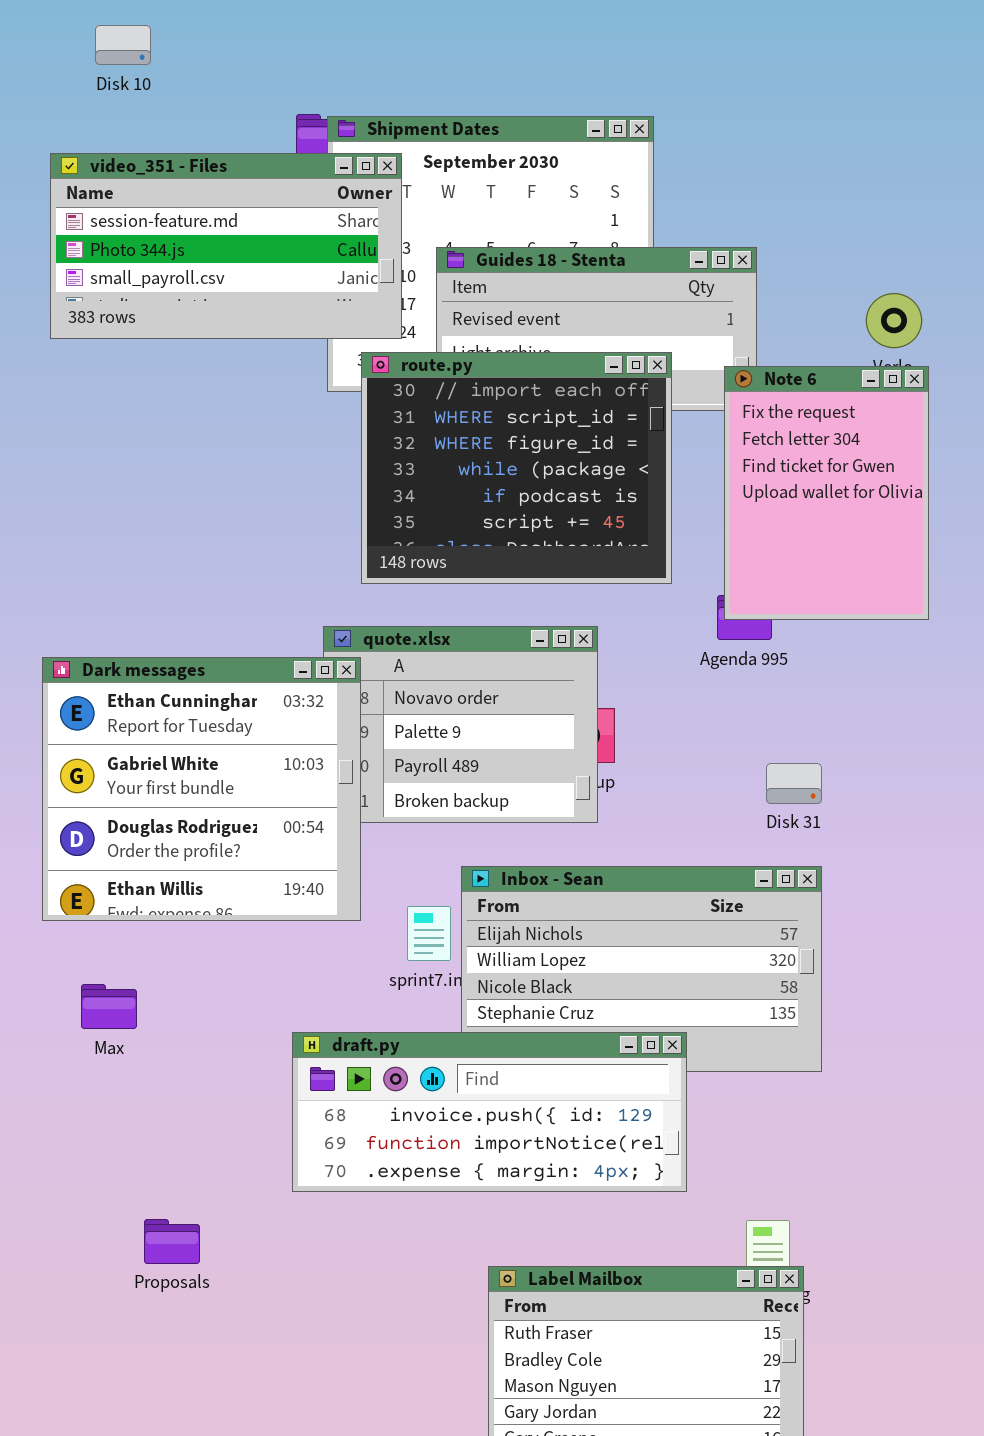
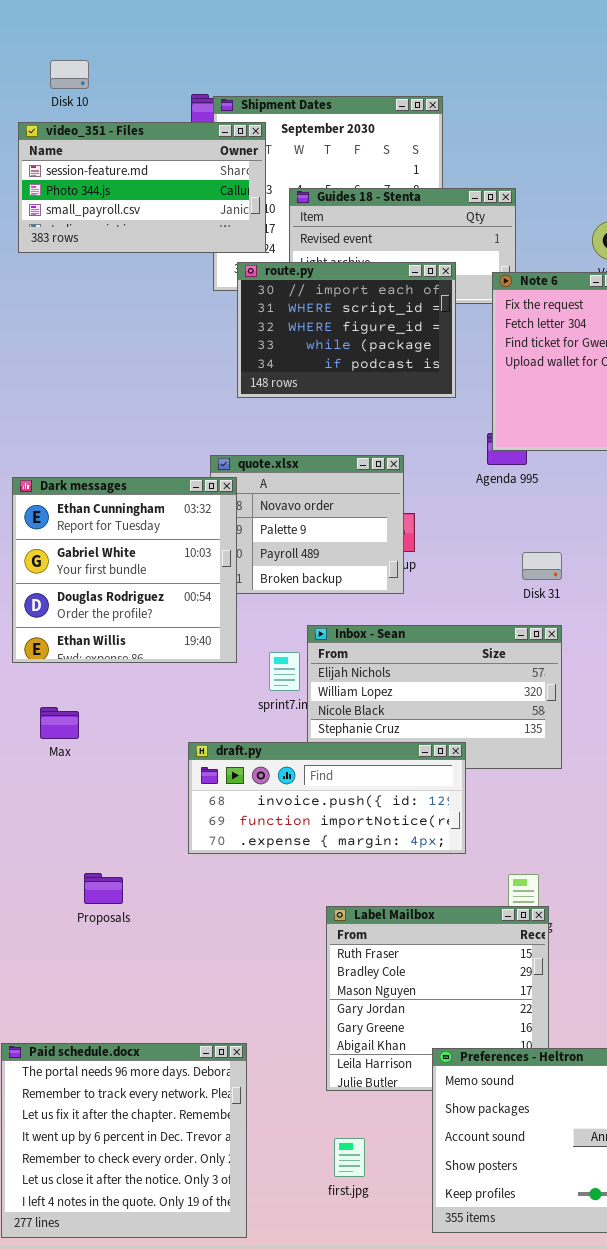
Disk 10: [95,25,151,65] -> [50,60,89,89], moved
route.py: [361,352,672,584] -> [237,262,456,398], resized

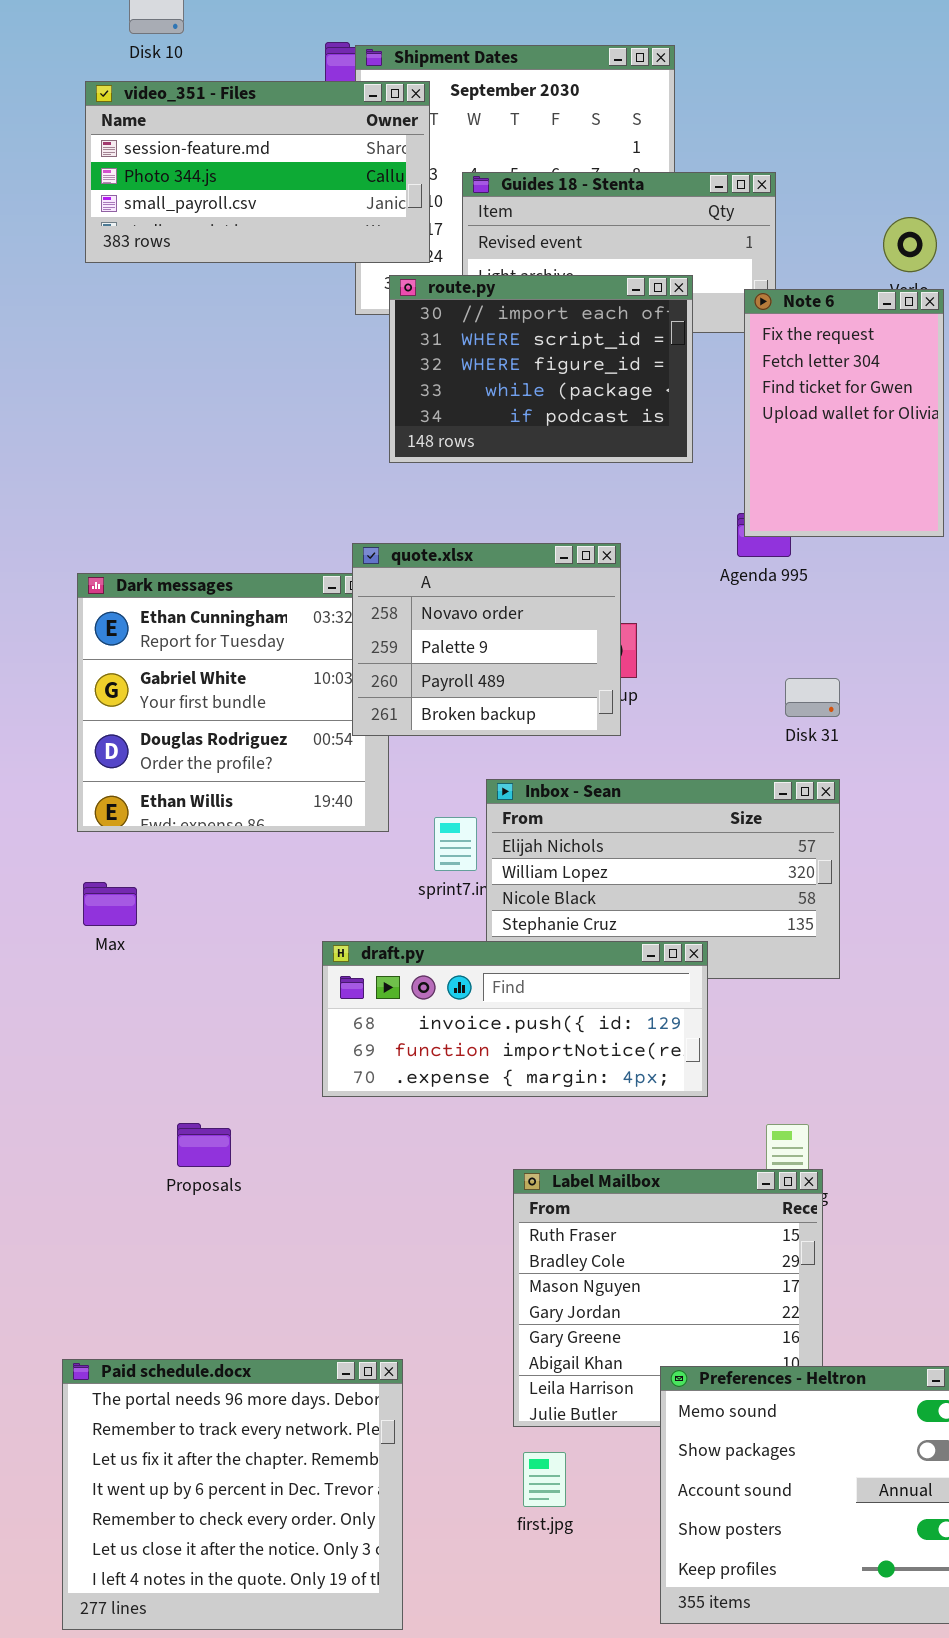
quote.xlsx: [210,455,404,594] -> [352,543,621,736], raised
Max: [40,707,79,739] -> [83,882,137,926], moved
first.jpg: [334,1138,365,1177] -> [523,1452,566,1507], moved

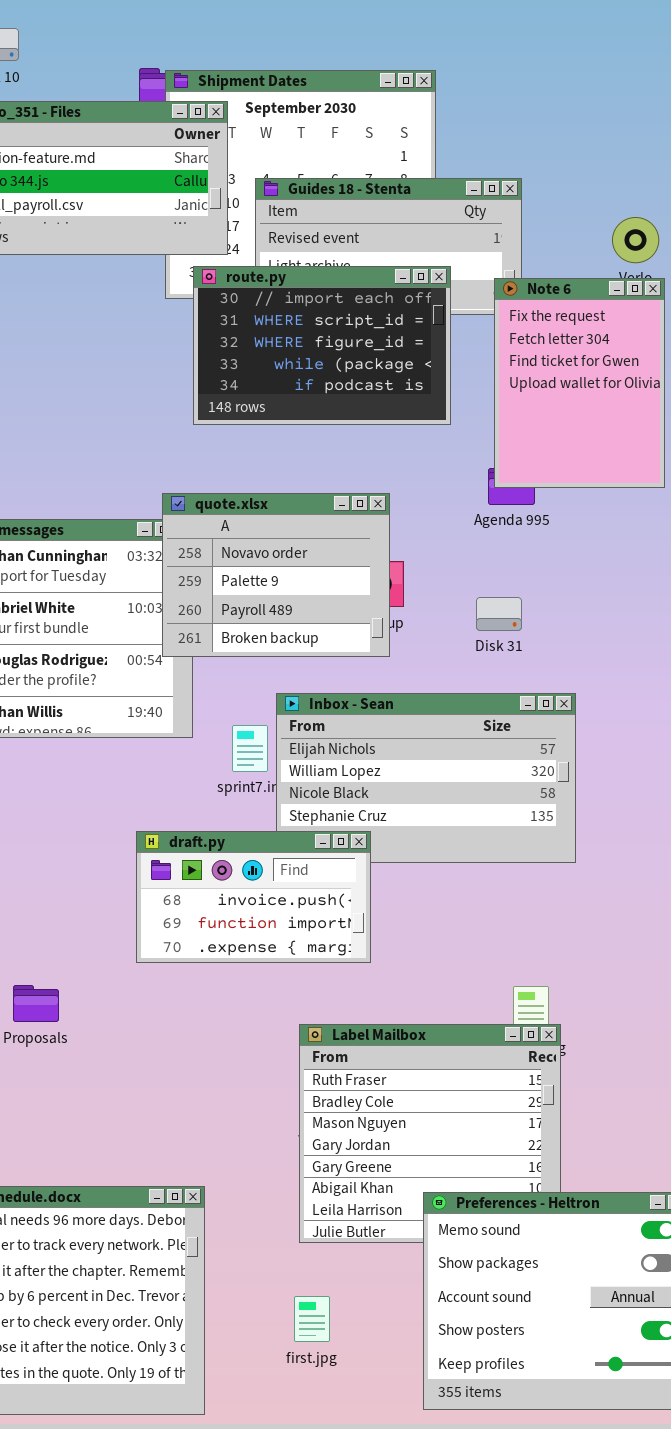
Disk 31: [785,678,840,717] -> [476,597,522,631], moved
draft.py: [322,941,708,1097] -> [136,831,371,963], resized
first.jpg: [523,1452,566,1507] -> [294,1296,330,1342], moved

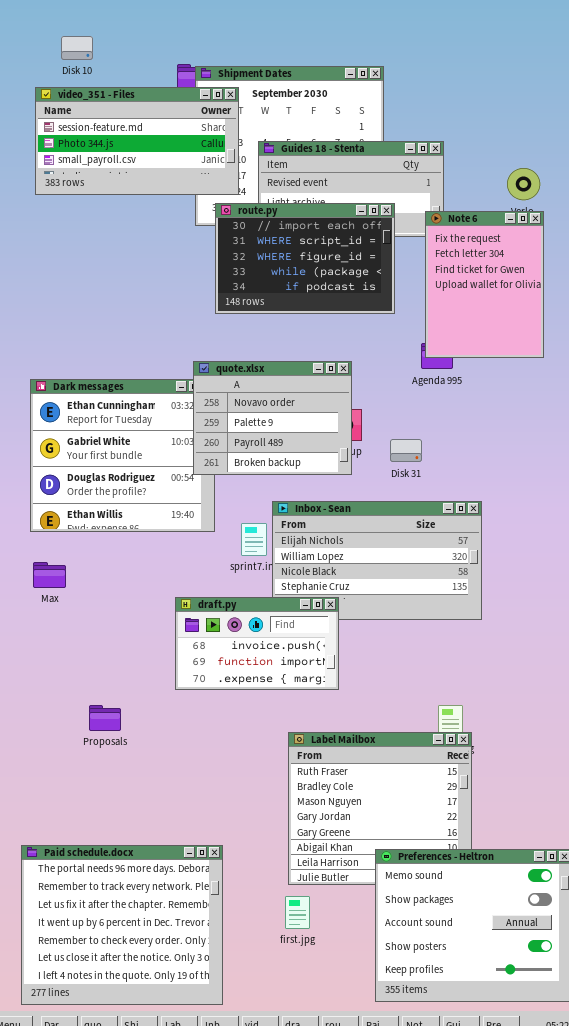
Disk 31: [476,597,522,631] -> [390,439,422,462], moved
first.jpg: [294,1296,330,1342] -> [285,896,310,929], moved

